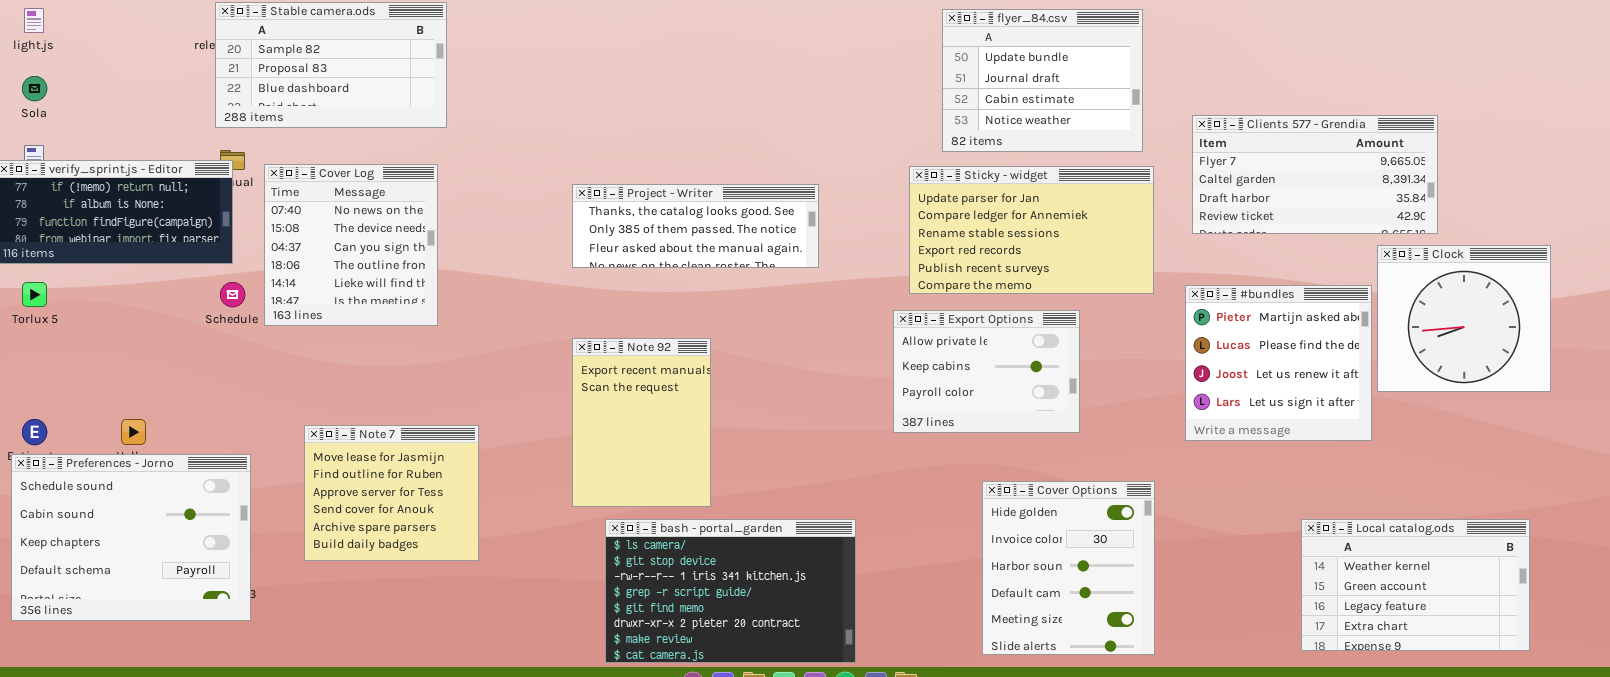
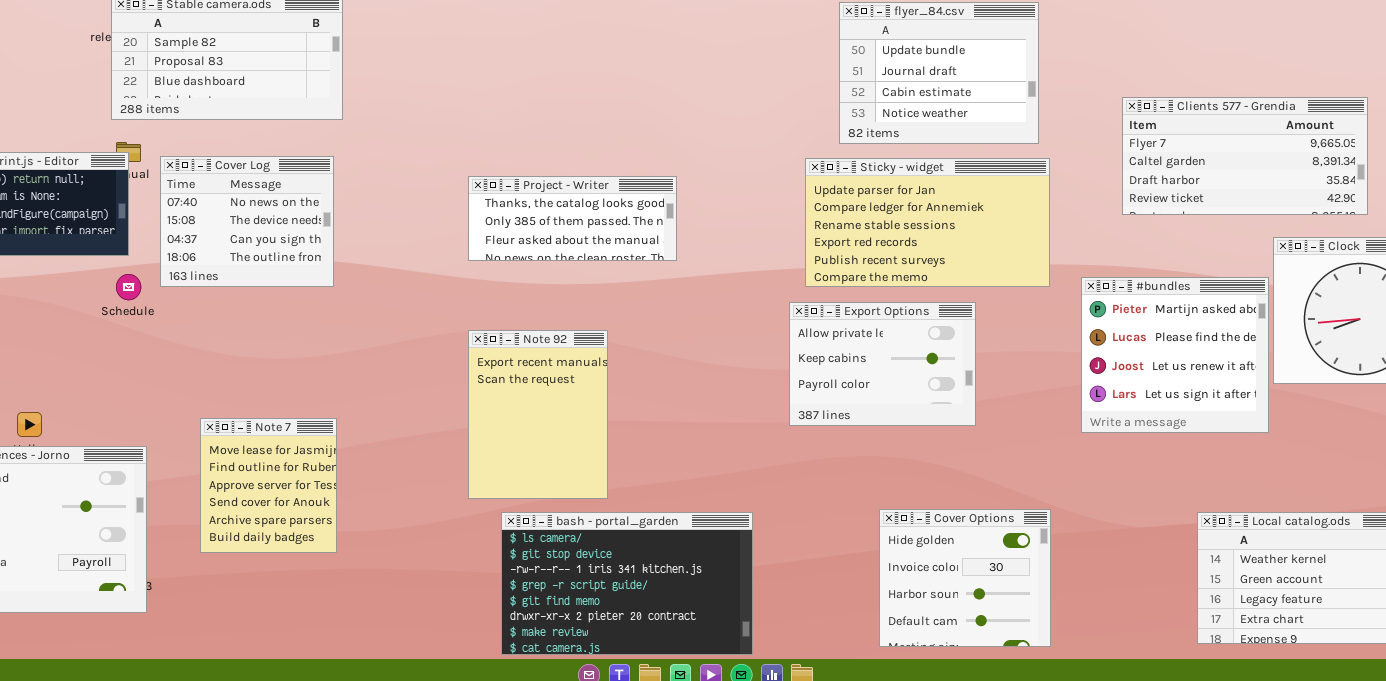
Clients 577 - Grendia: [1192,115,1438,234] -> [1122,97,1368,215], moved
Cover Log: [264,164,438,326] -> [160,156,334,287], resized
Project - Writer: [572,184,819,268] -> [468,176,677,261], resized
Note 7: [304,425,479,561] -> [200,418,337,553], resized
Cover Options: [982,481,1155,655] -> [879,509,1051,647], resized

